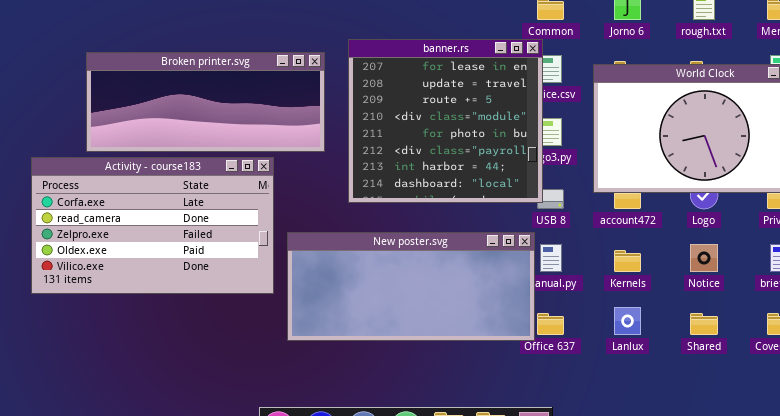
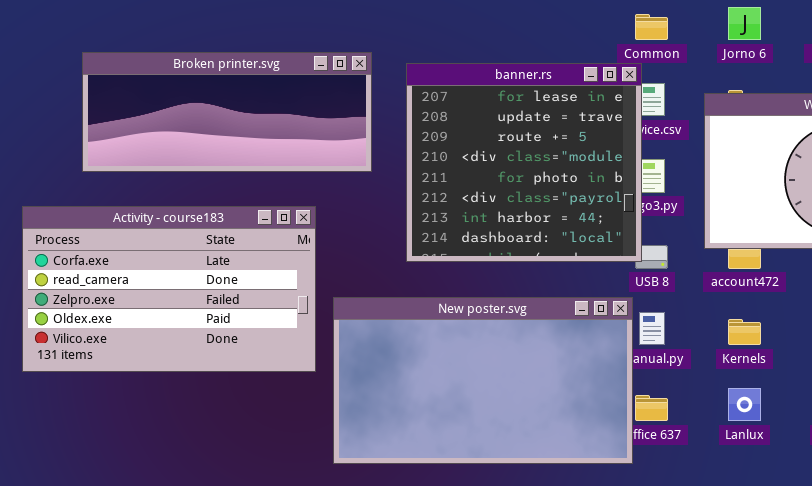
Broken printer.svg: [86,52,325,152] -> [82,52,372,172], moved
New poster.svg: [287,232,535,341] -> [333,297,633,464], resized

